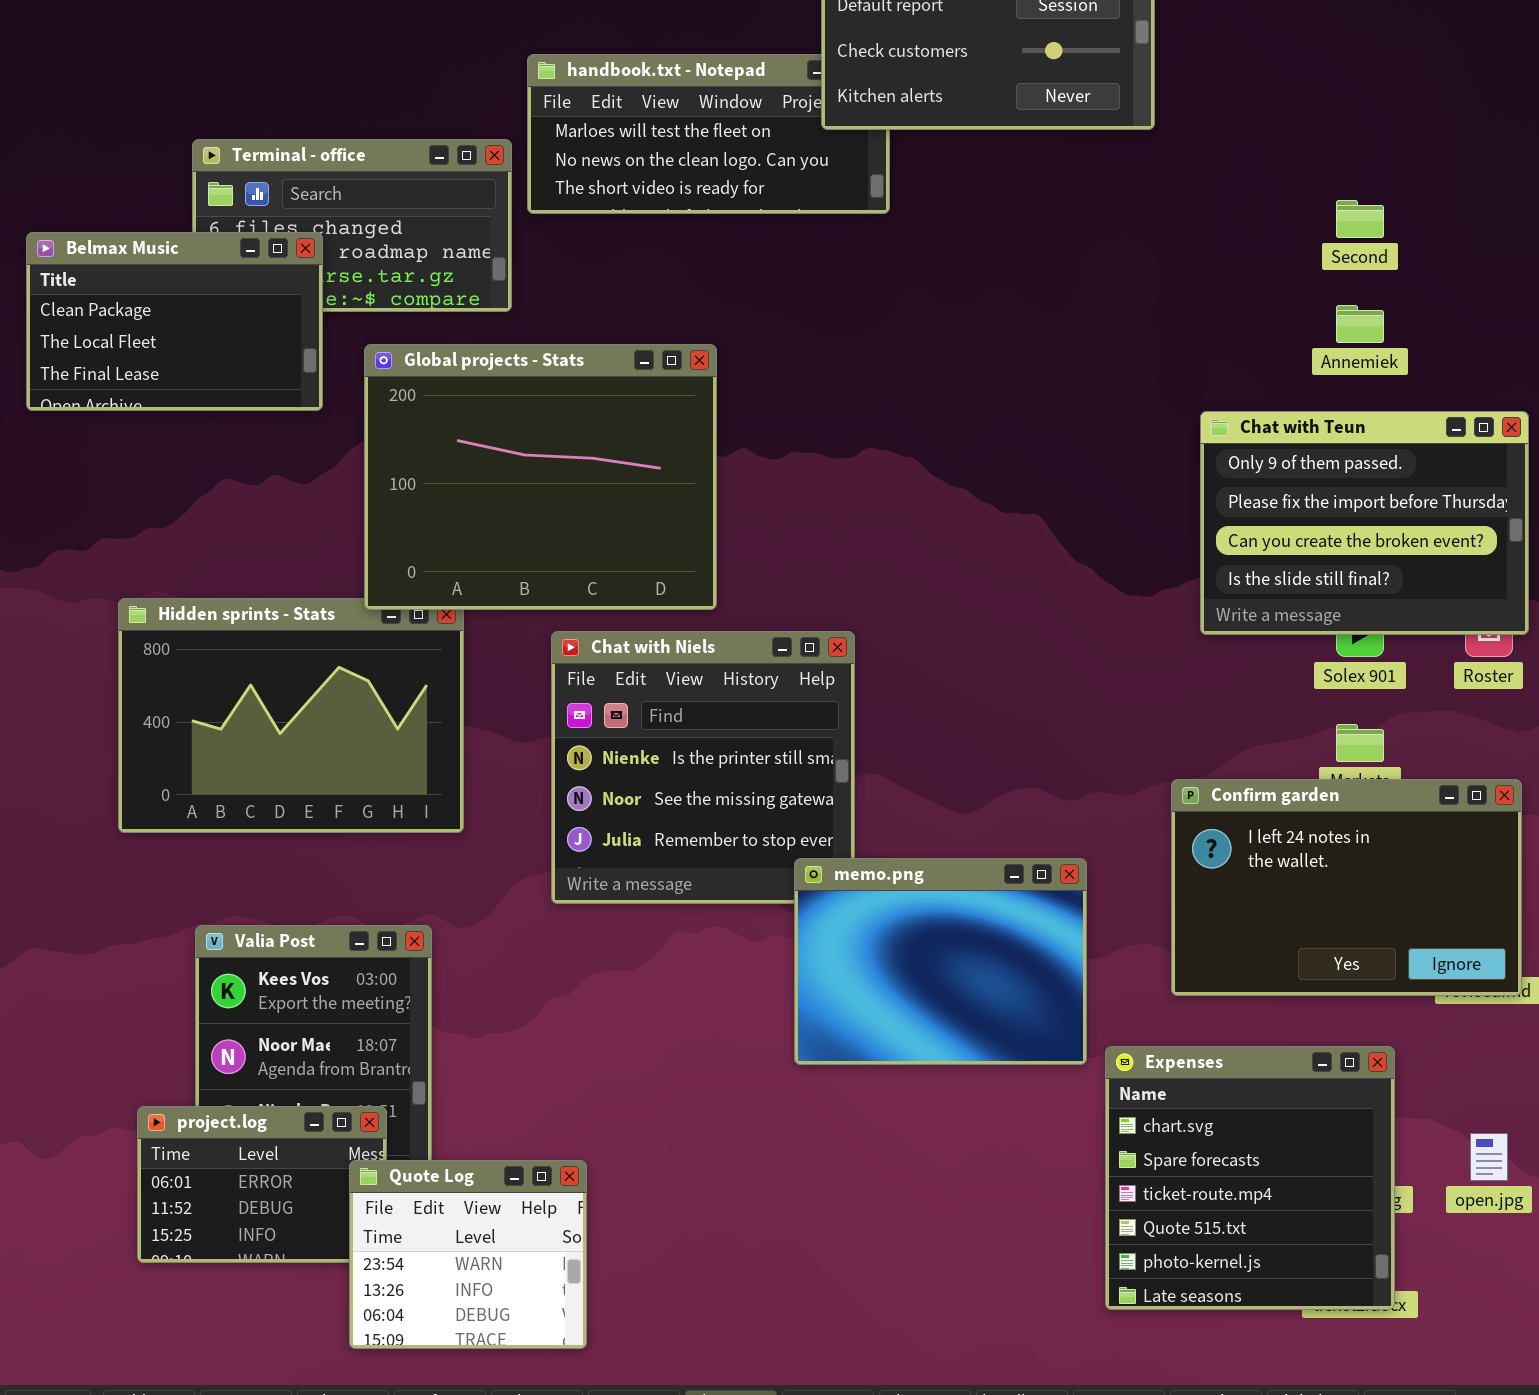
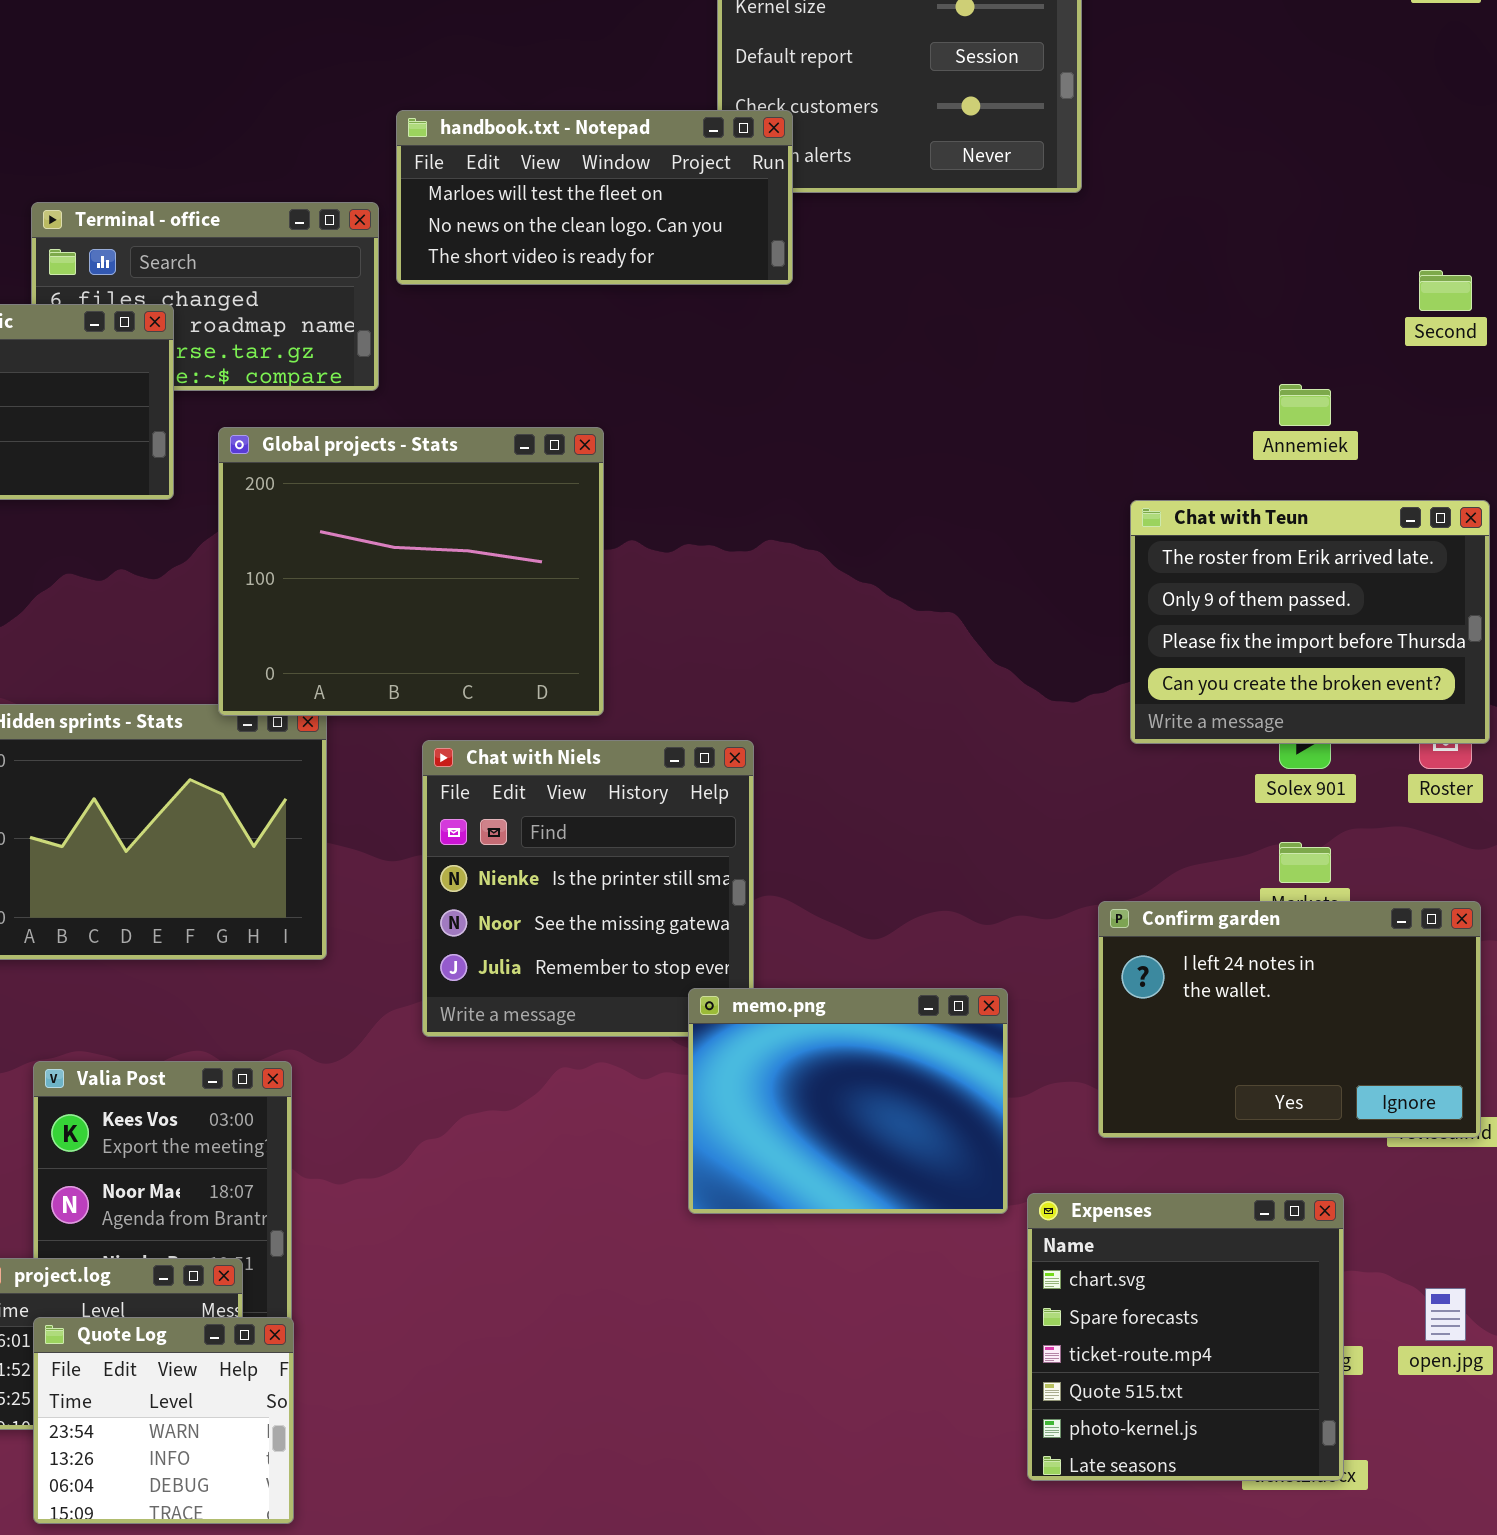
handbook.txt - Notepad: [527,54,890,214] -> [396,110,793,285], raised
Second: [1336,200,1384,238] -> [1419,270,1472,311], moved
Chat with Teun: [1200,411,1529,635] -> [1130,500,1490,744], scrolled up 1 row
Quote Log: [349,1160,587,1349] -> [33,1317,294,1524], moved

